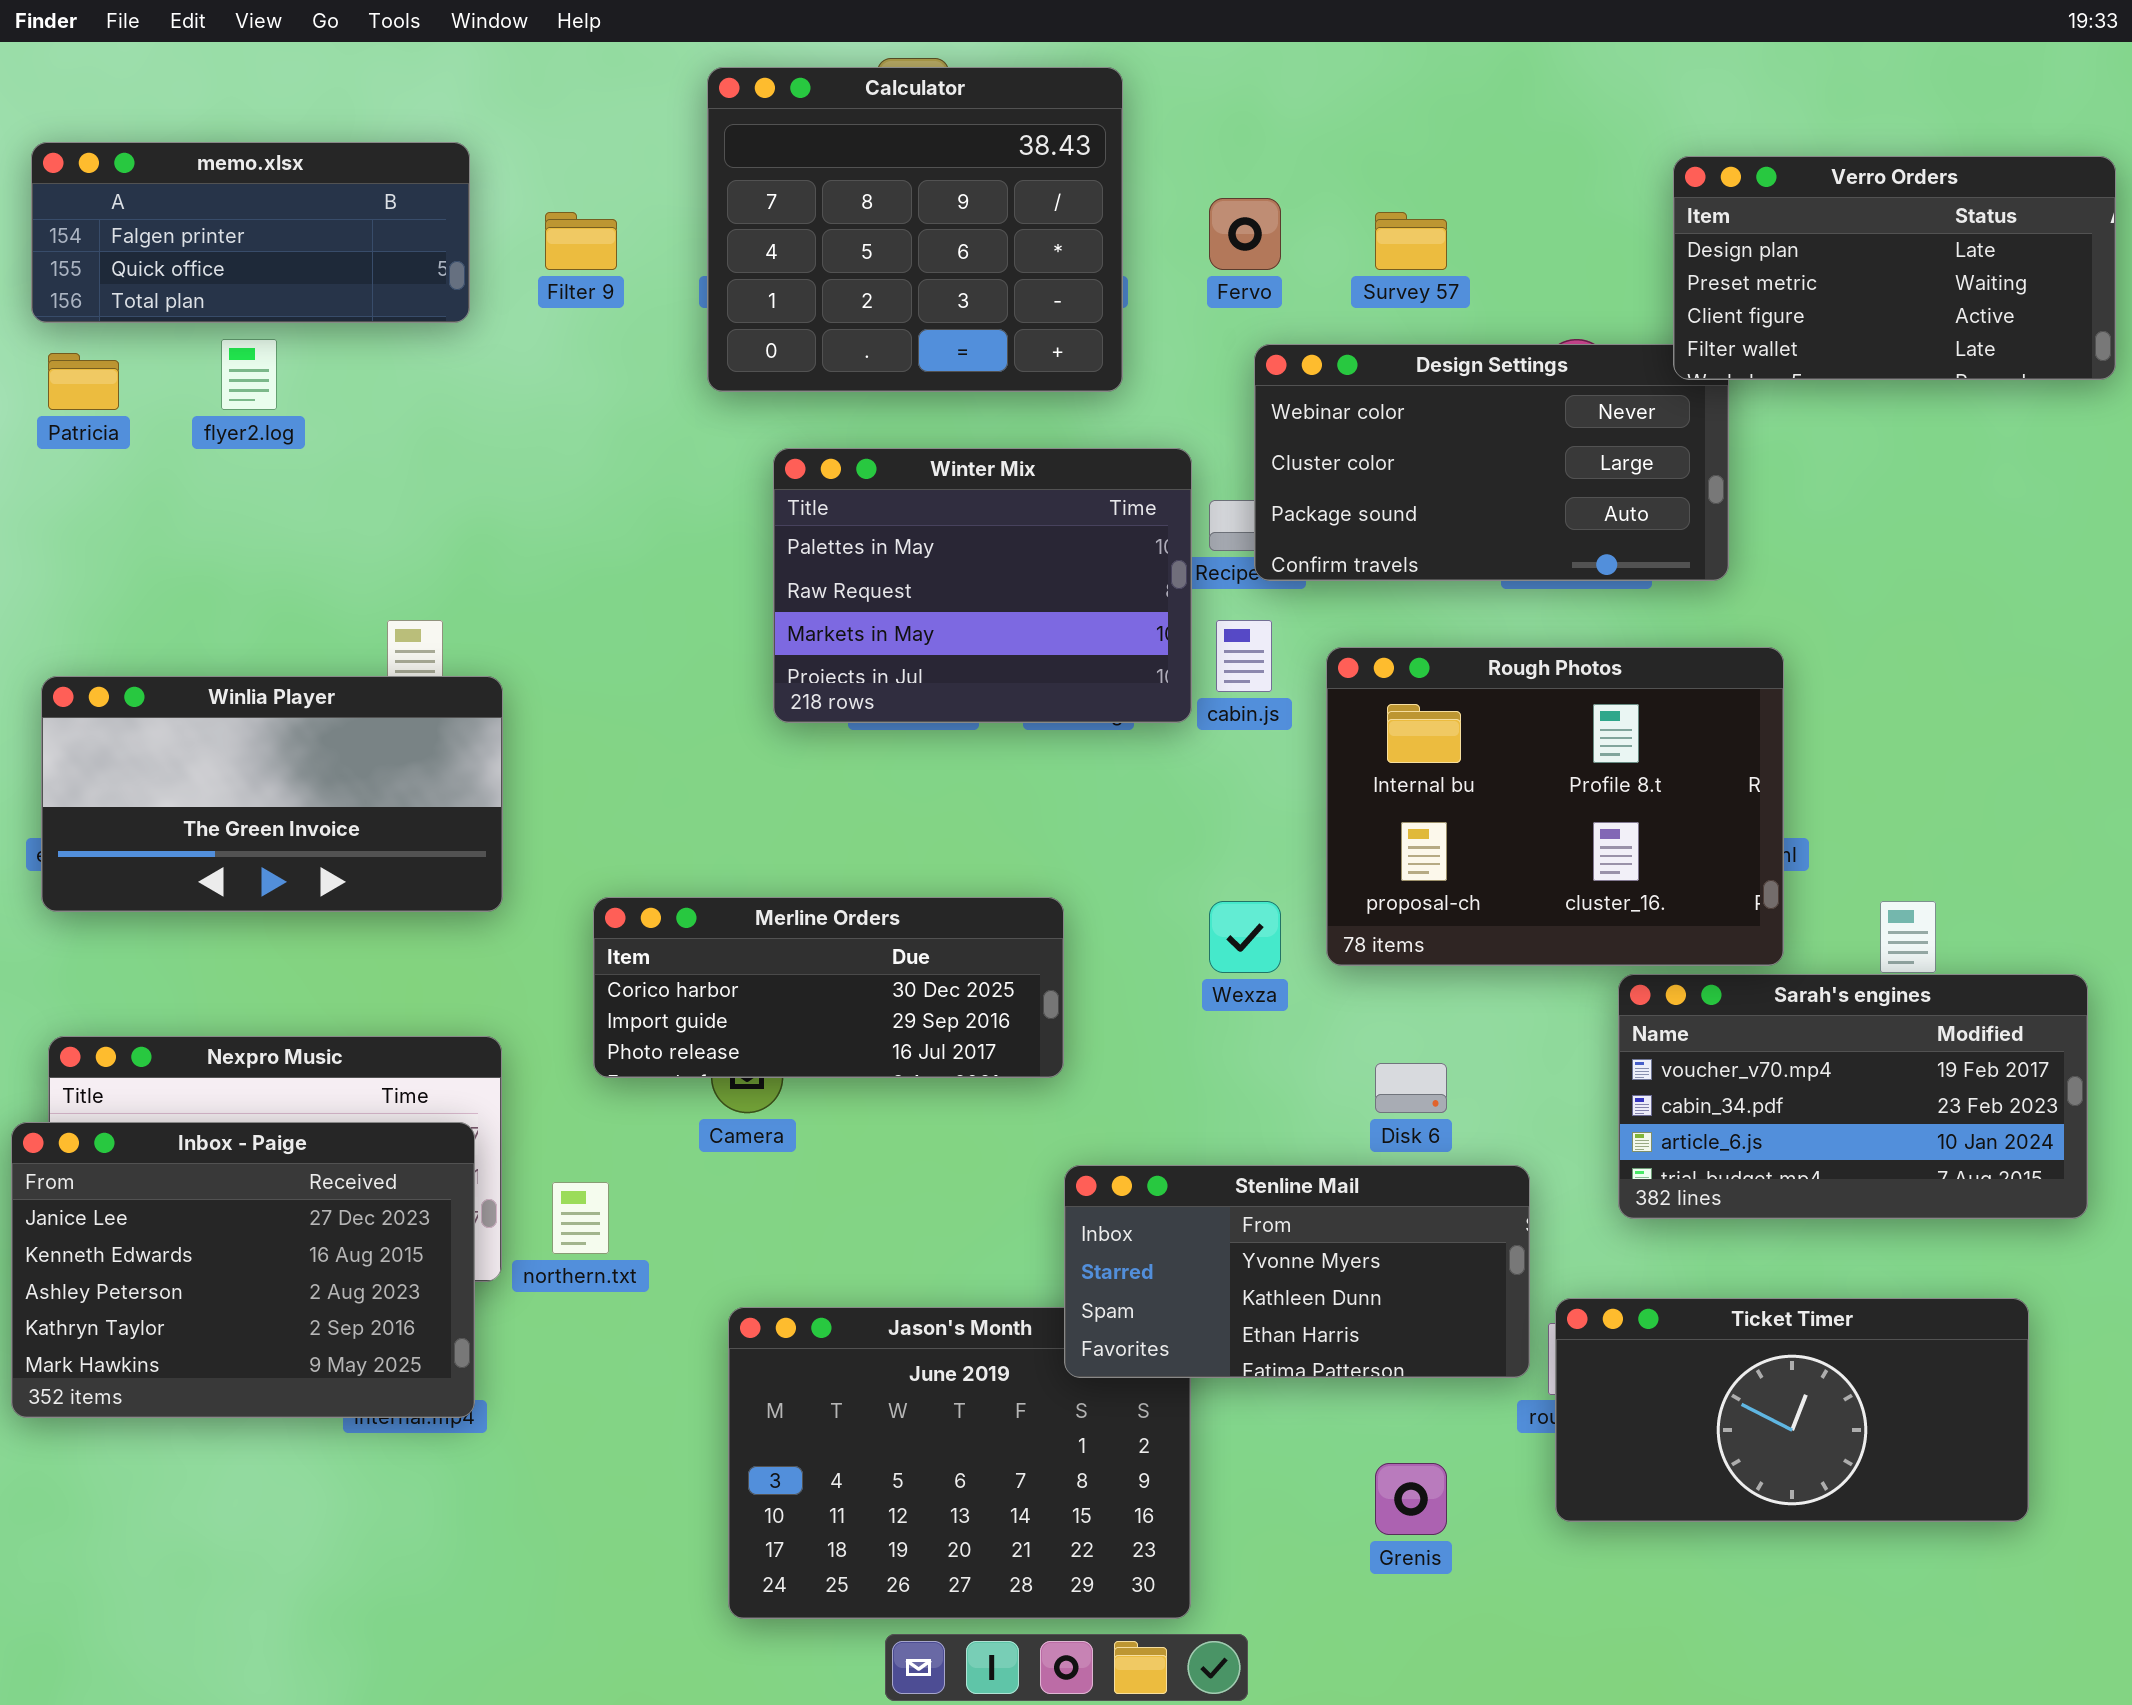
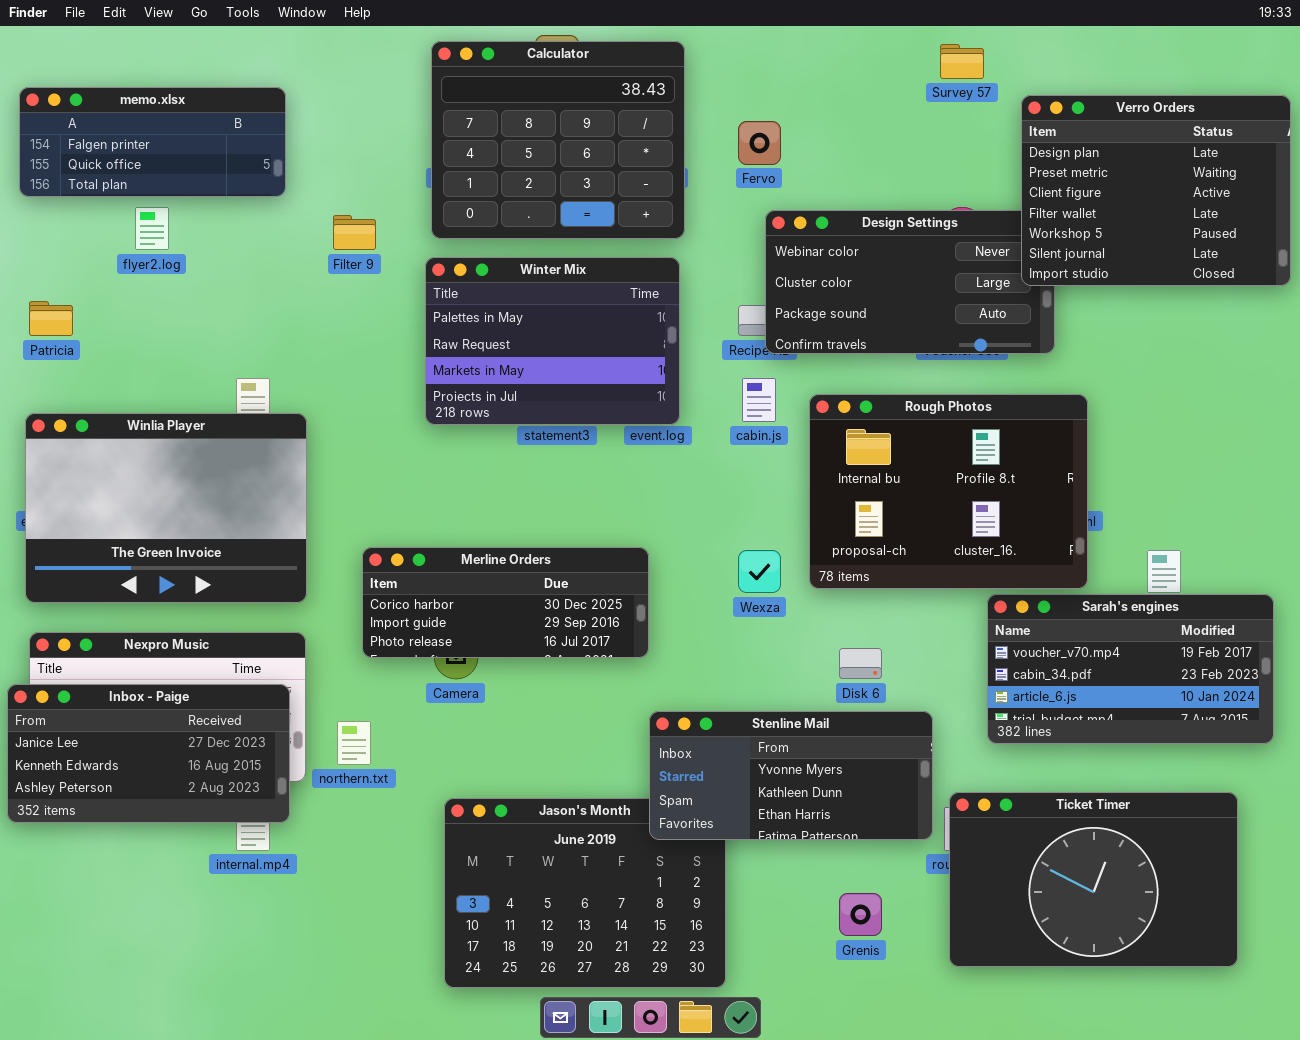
Verro Orders: [1673,156,2116,380] -> [1021,95,1291,286], resized
Filter 9: [545,212,617,270] -> [333,215,376,250], moved
Survey 57: [1375,212,1447,270] -> [940,44,984,79], moved
Patricia: [48,353,119,410] -> [29,301,73,336], moved
Winter Mix: [773,448,1192,723] -> [425,257,680,425], moved
Winlia Player: [41,676,503,912] -> [25,413,307,603], resized
Inbox - Paige: [11,1122,475,1418] -> [7,684,290,823], resized
Ticket Timer: [1555,1298,2029,1522] -> [949,792,1238,967], resized

